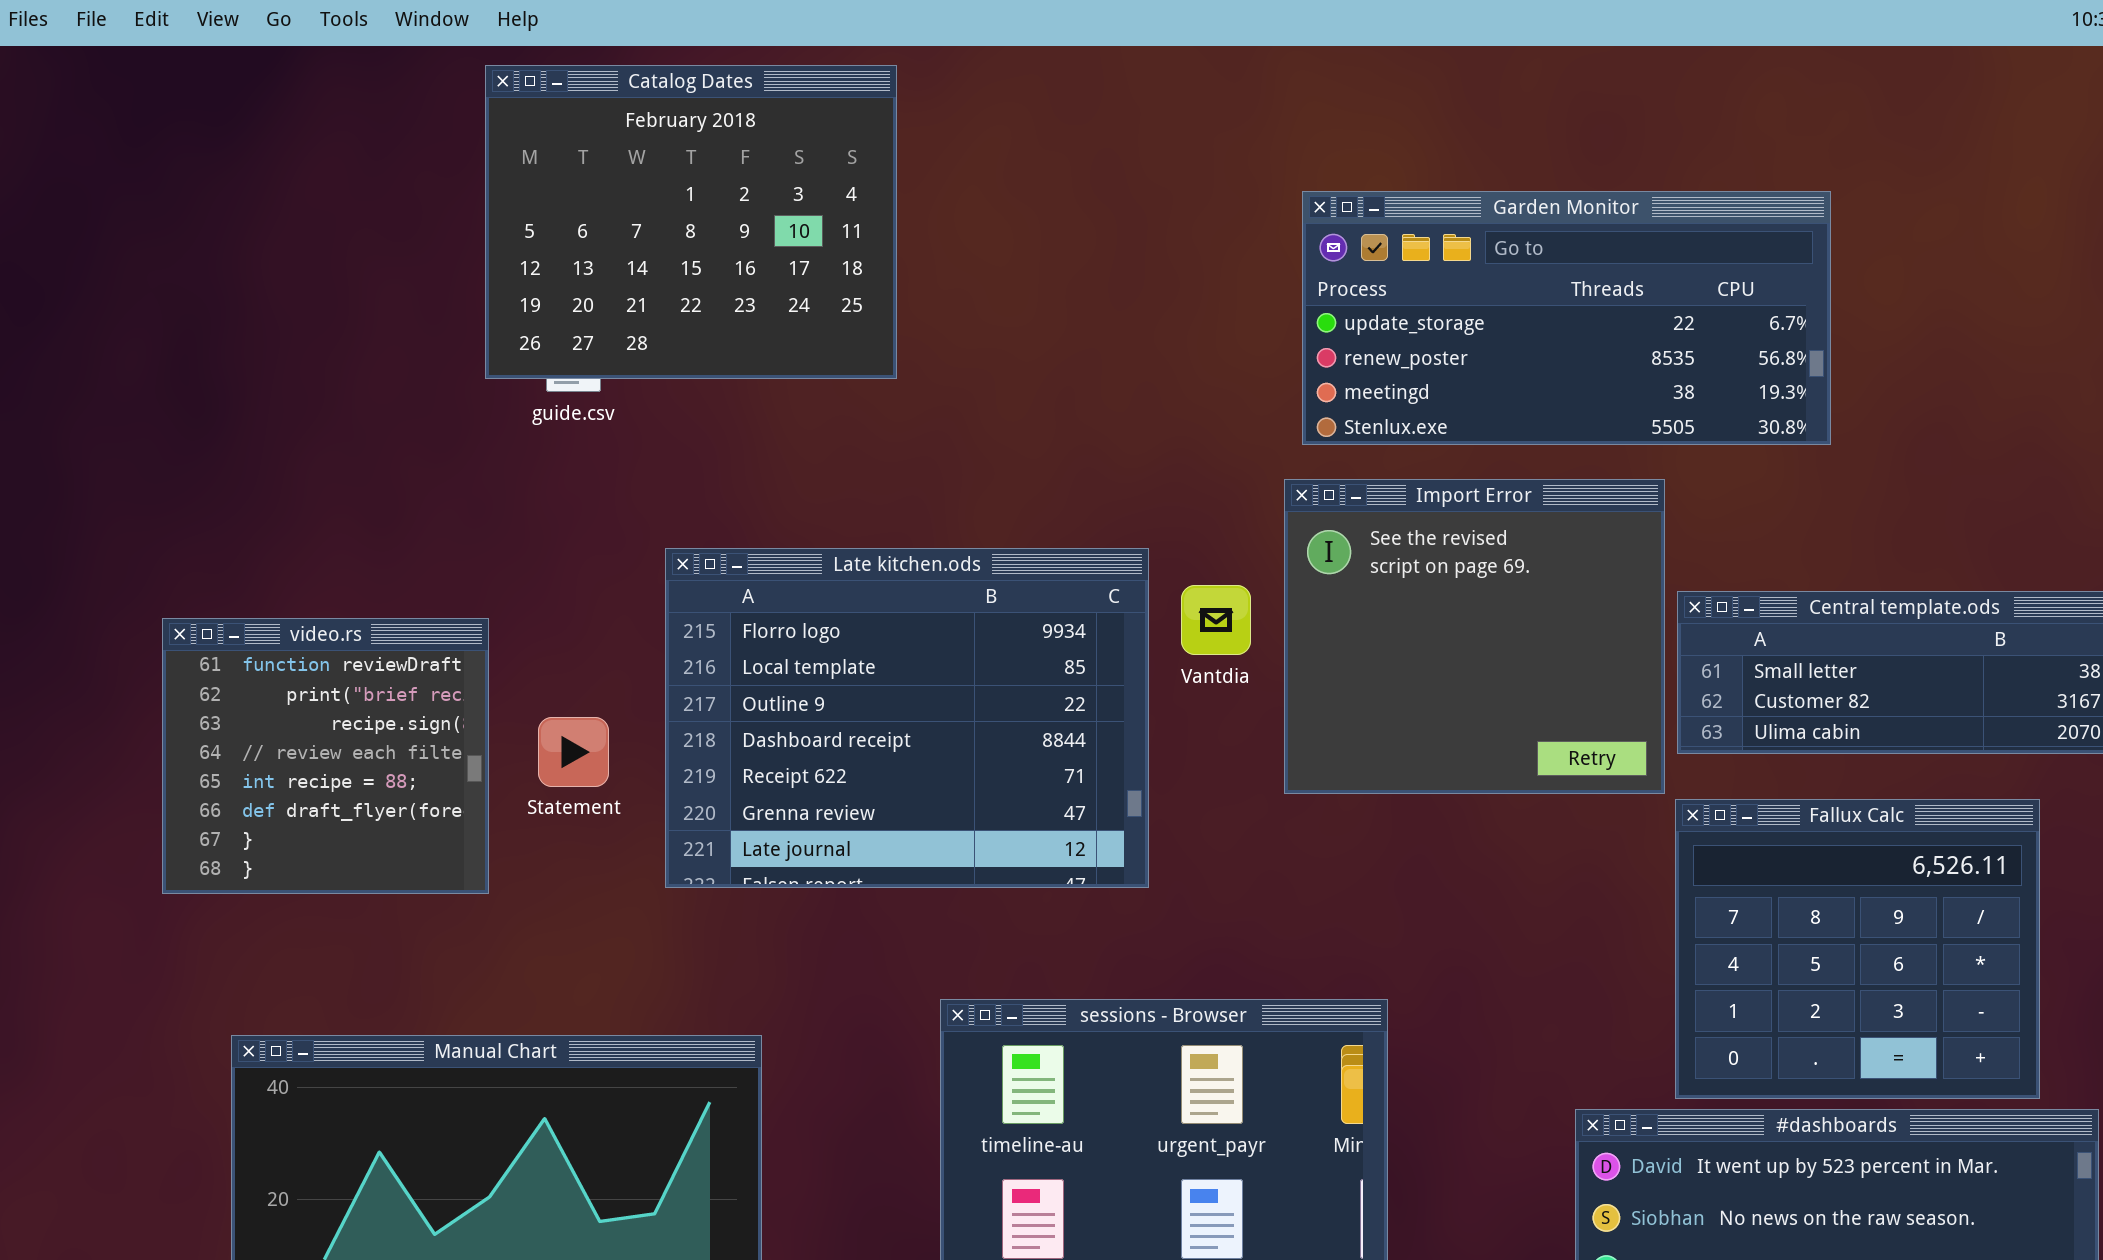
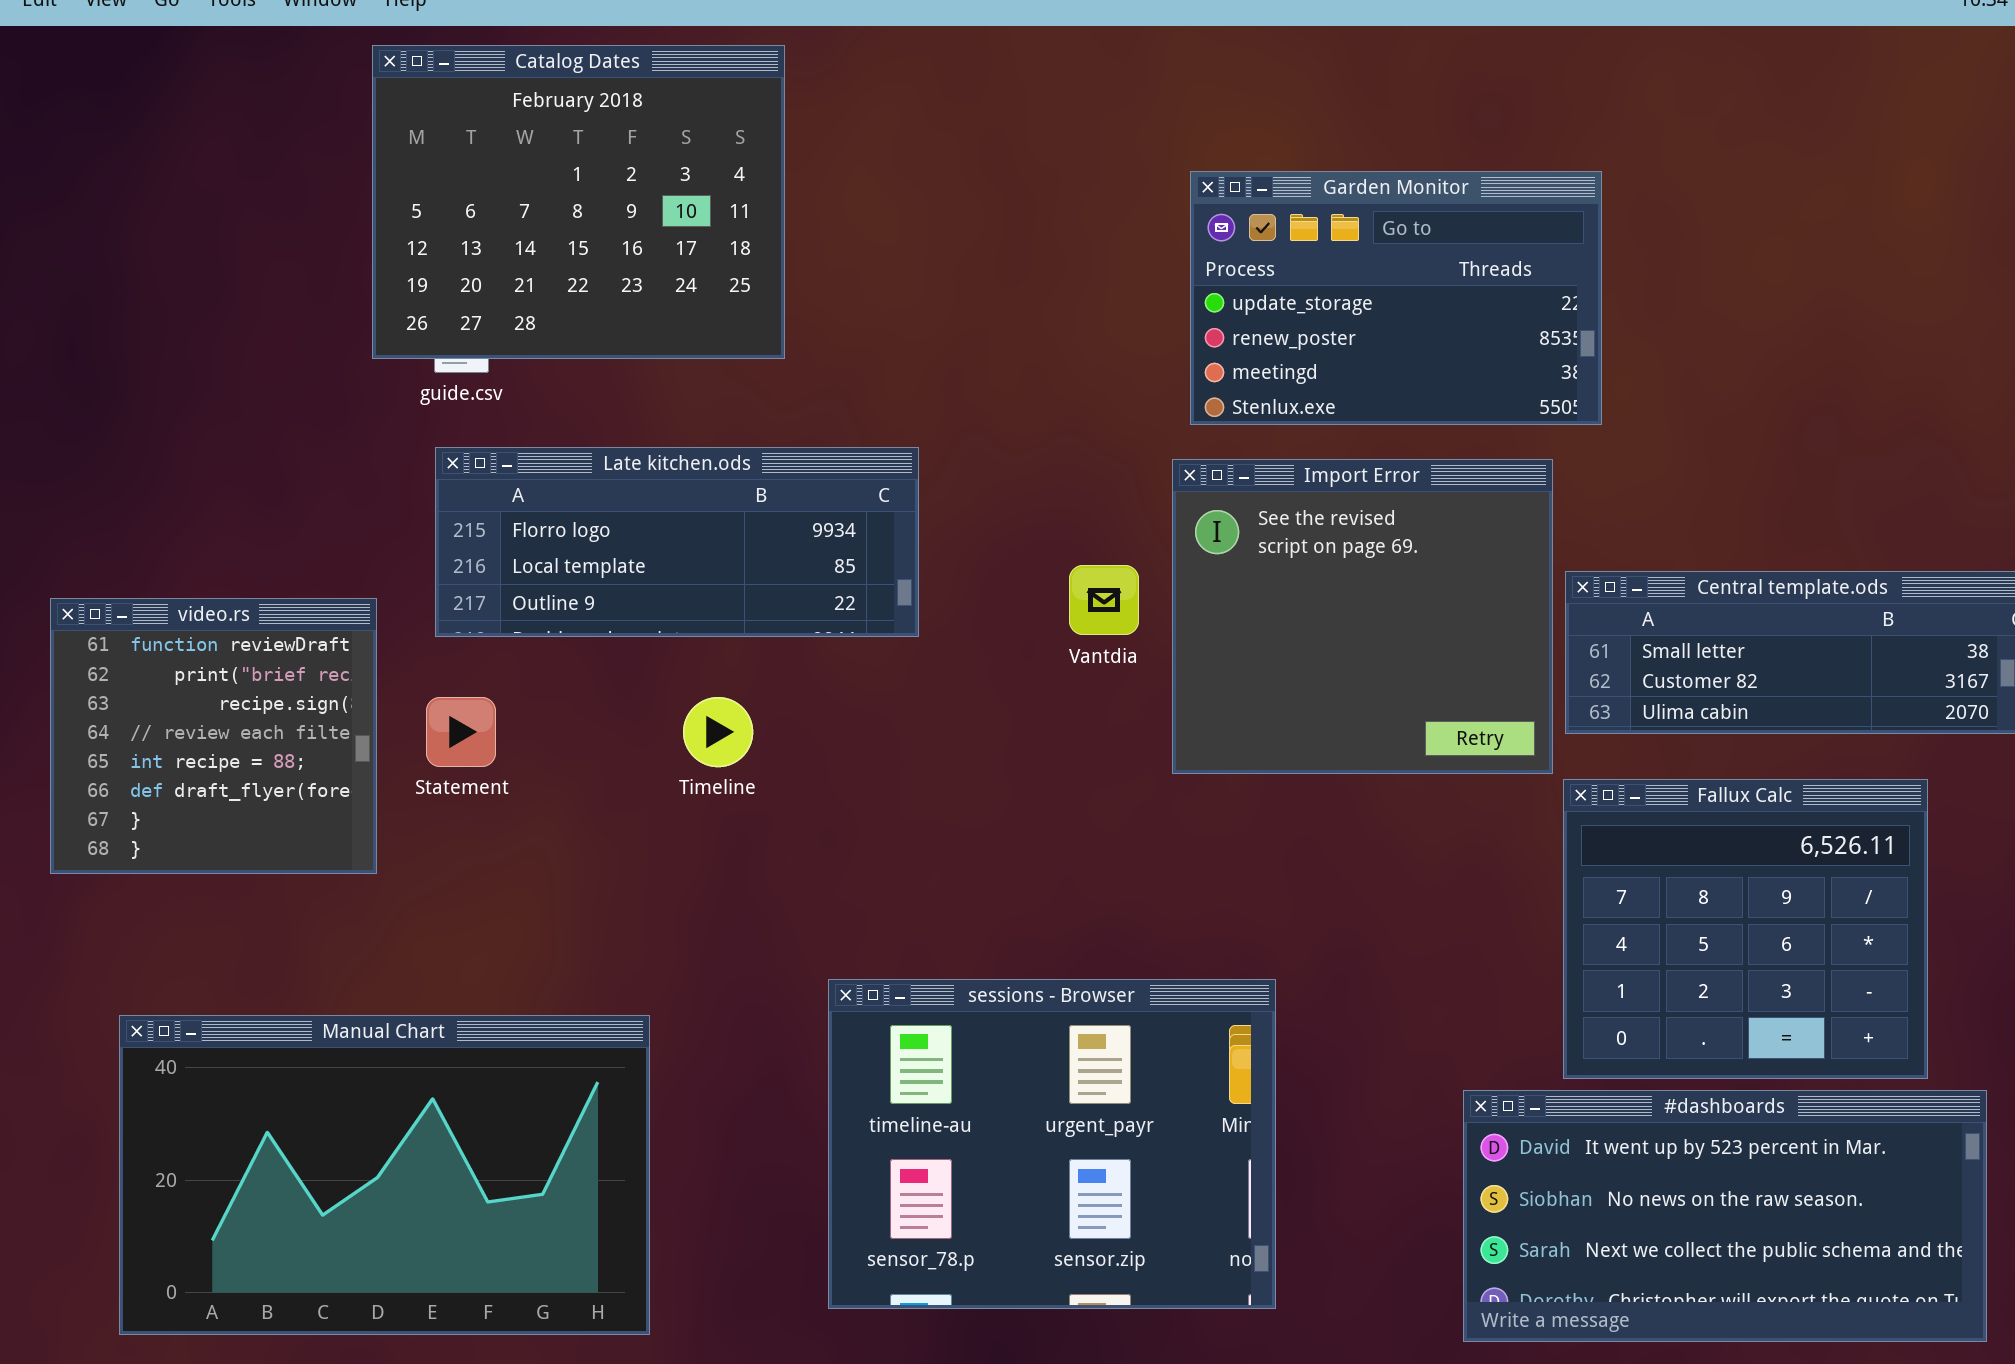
Garden Monitor: [1302,191,1831,445] -> [1190,171,1602,425], resized
Late kitchen.ods: [665,548,1149,888] -> [435,447,919,637], moved, resized

